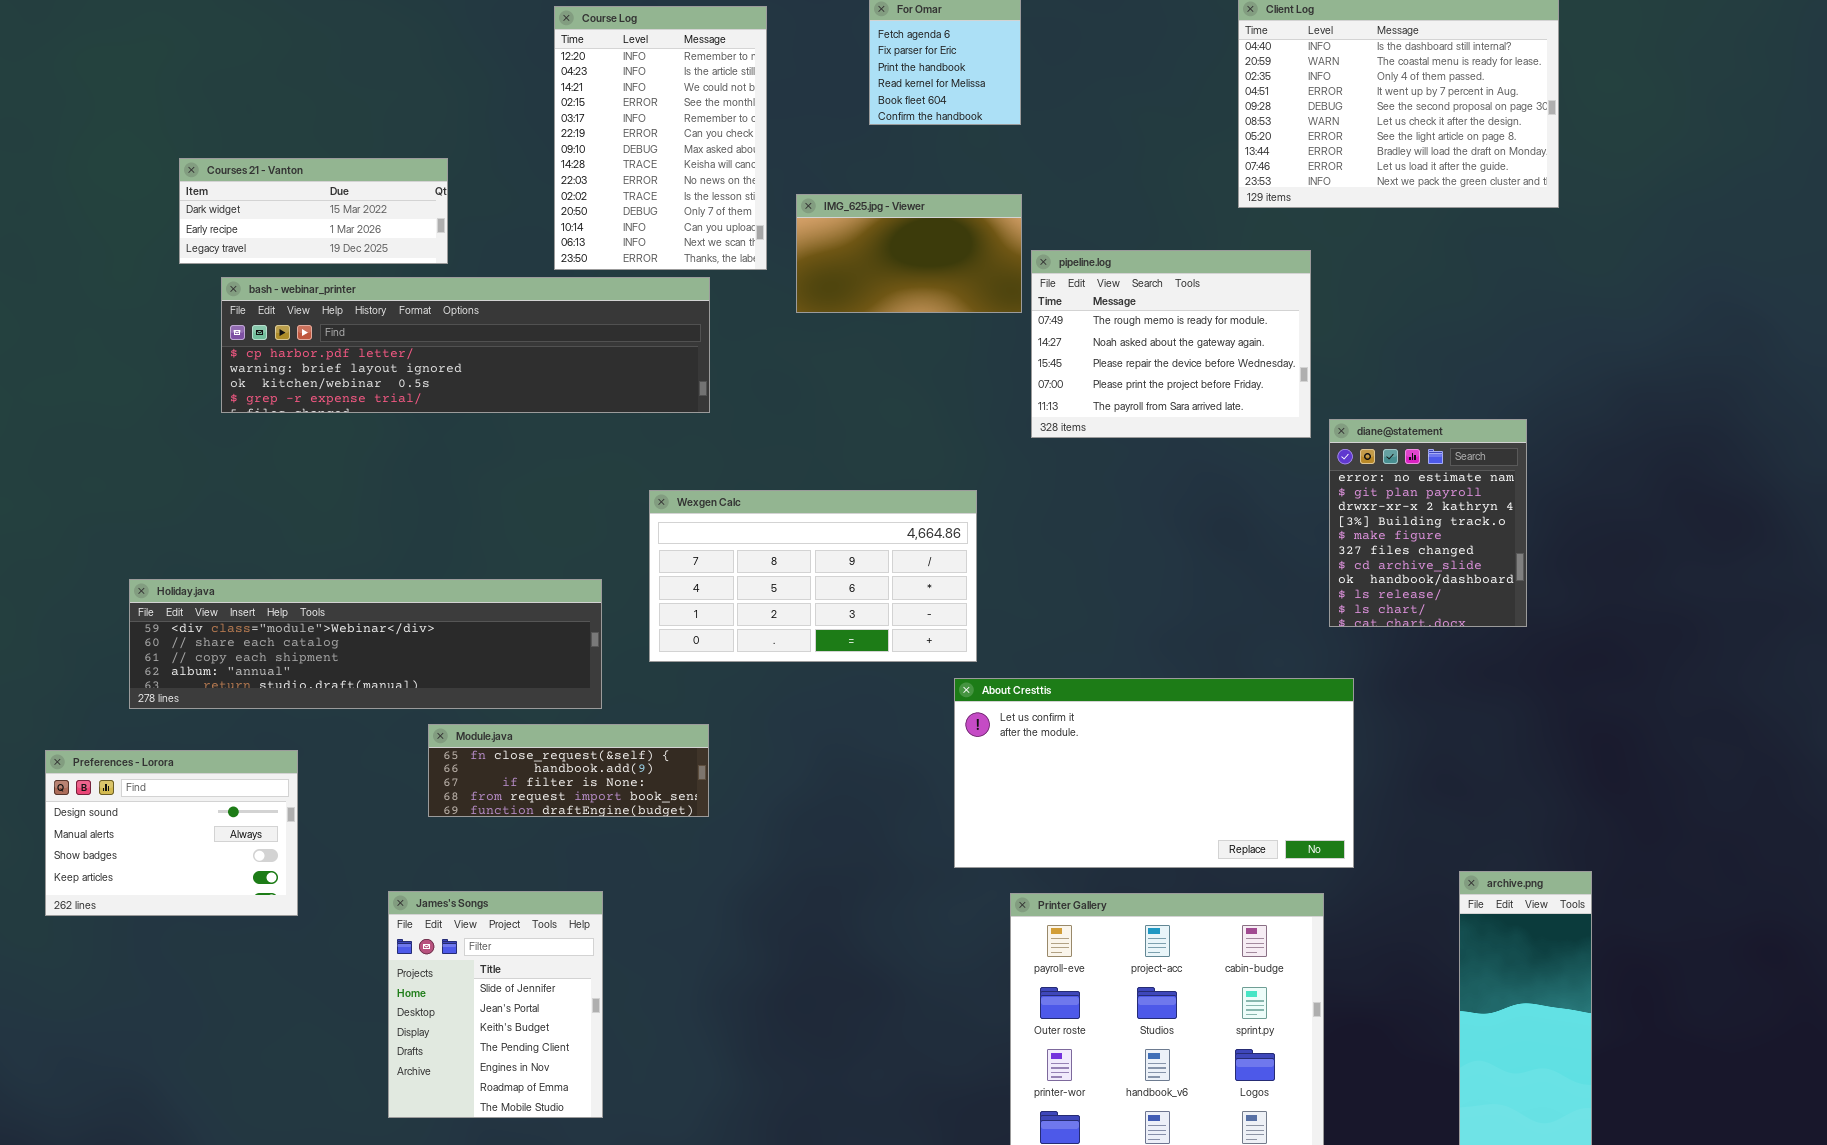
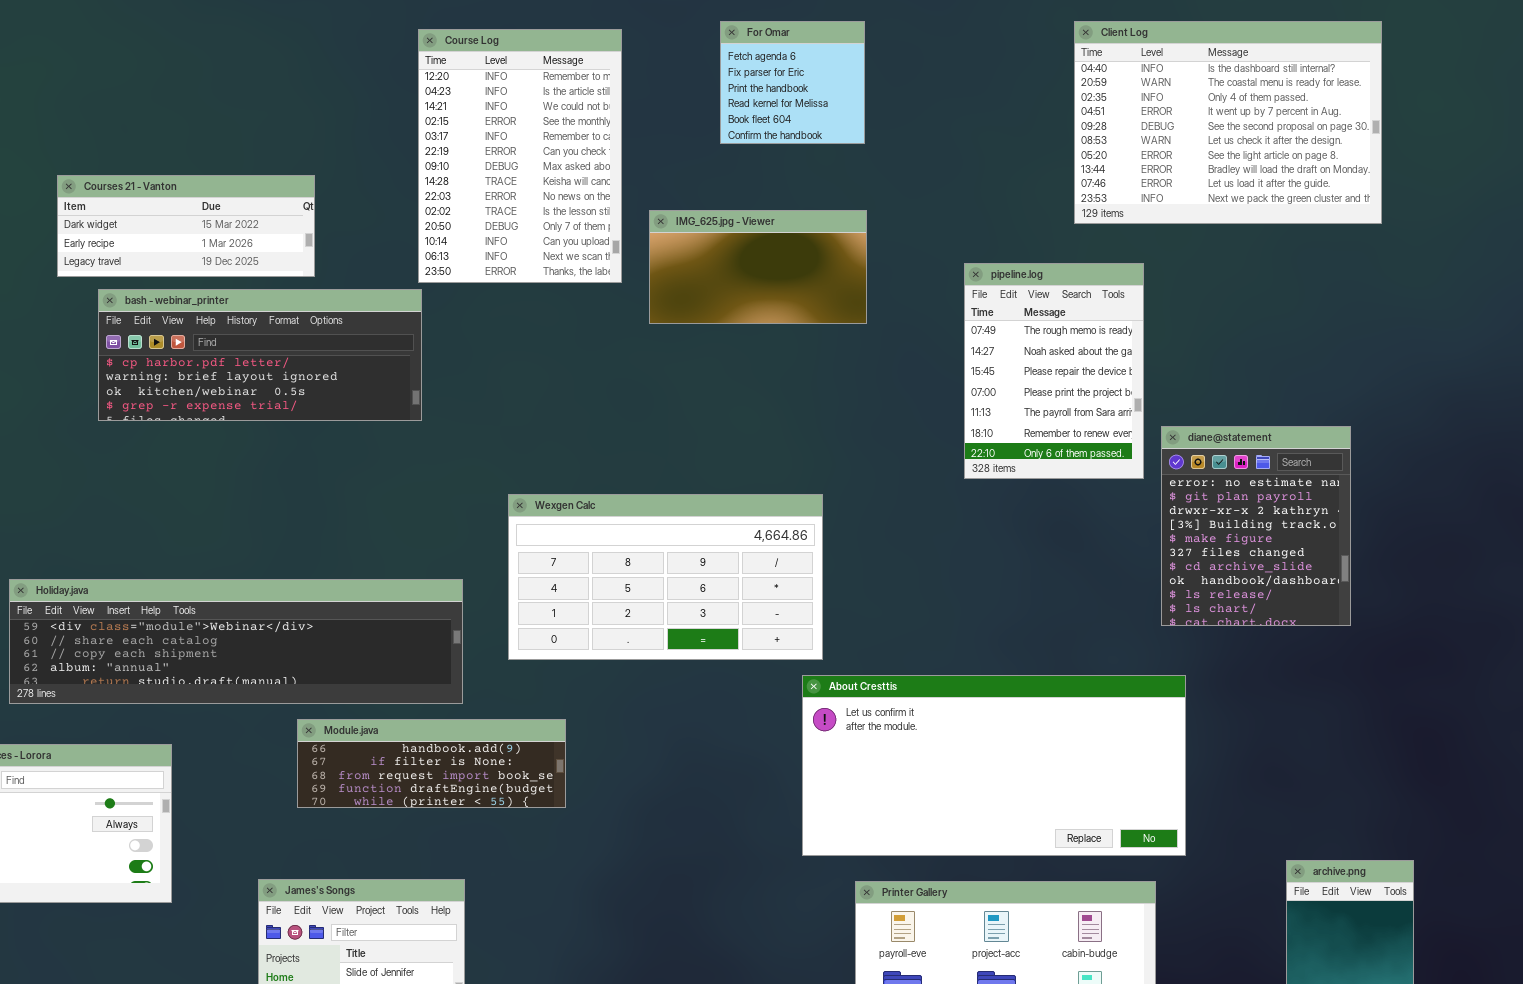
pipeline.log: [1031,250,1311,438] -> [964,263,1144,479], resized
bash - webinar_printer: [221,277,710,413] -> [98,289,422,421], resized
Module.java: [428,724,709,817] -> [297,719,566,808], scrolled down 1 row

